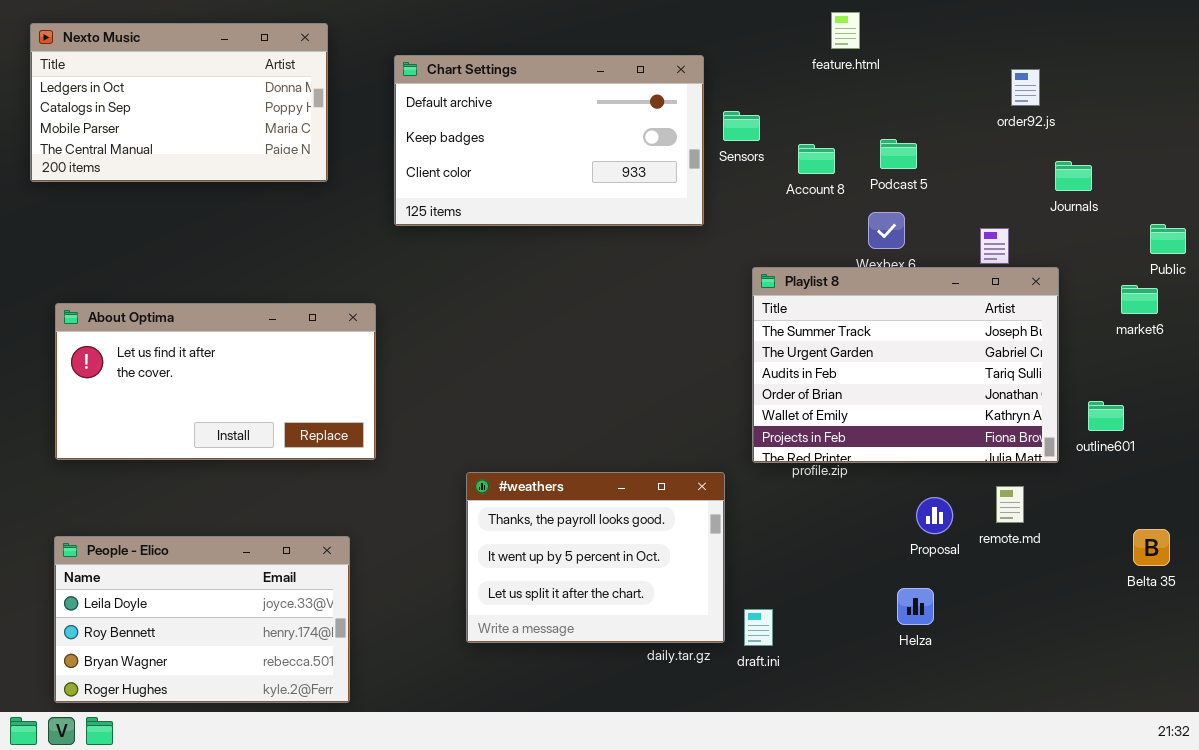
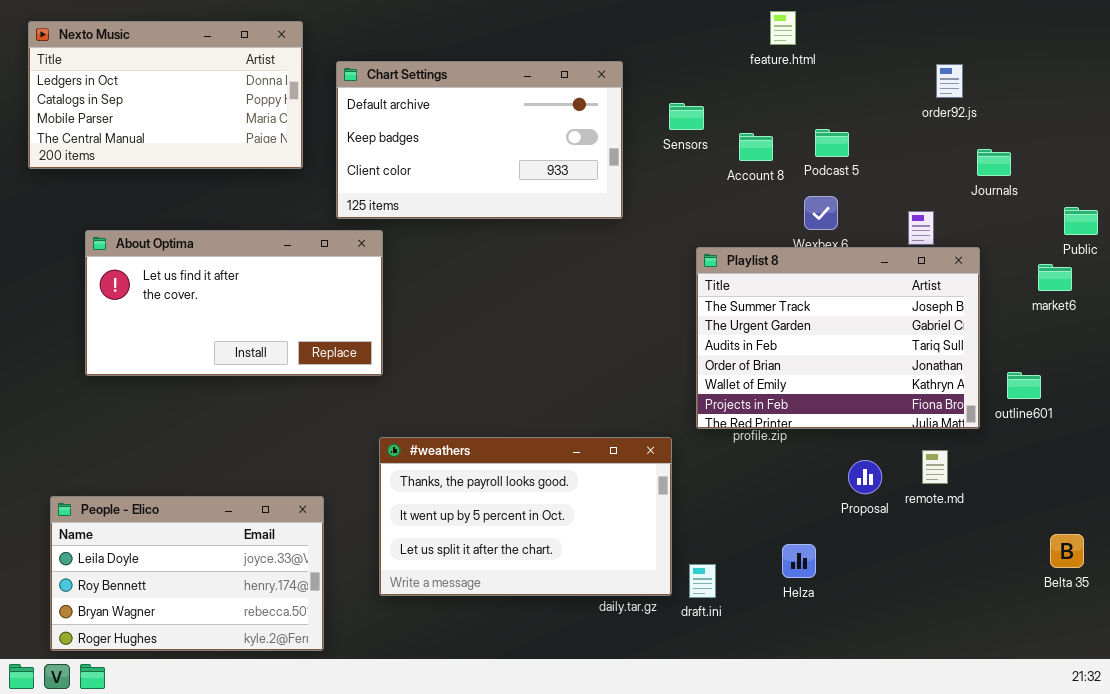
Chart Settings: [394,55,704,226] -> [336,61,623,219], moved
About Optima: [55,303,376,460] -> [85,230,383,376], moved
#weathers: [466,472,725,643] -> [379,437,672,596], resized
Belta 35: [1133,529,1170,566] -> [1050,534,1084,568], moved
Helza: [897,588,934,625] -> [782,544,816,578], moved

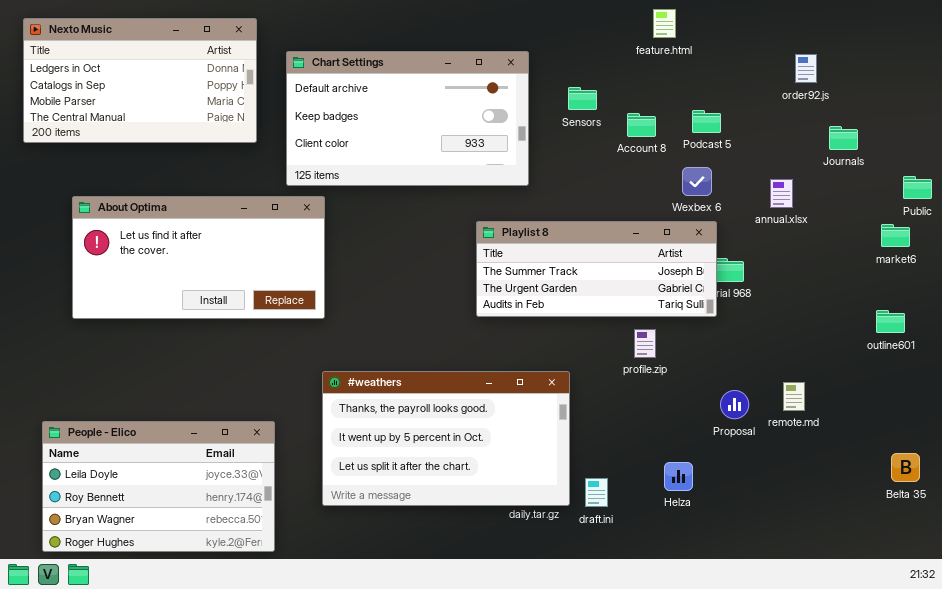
Playlist 8: [696,247,980,429] -> [476,221,717,317], moved, resized
outline601: [1007,372,1041,399] -> [876,310,905,333], moved

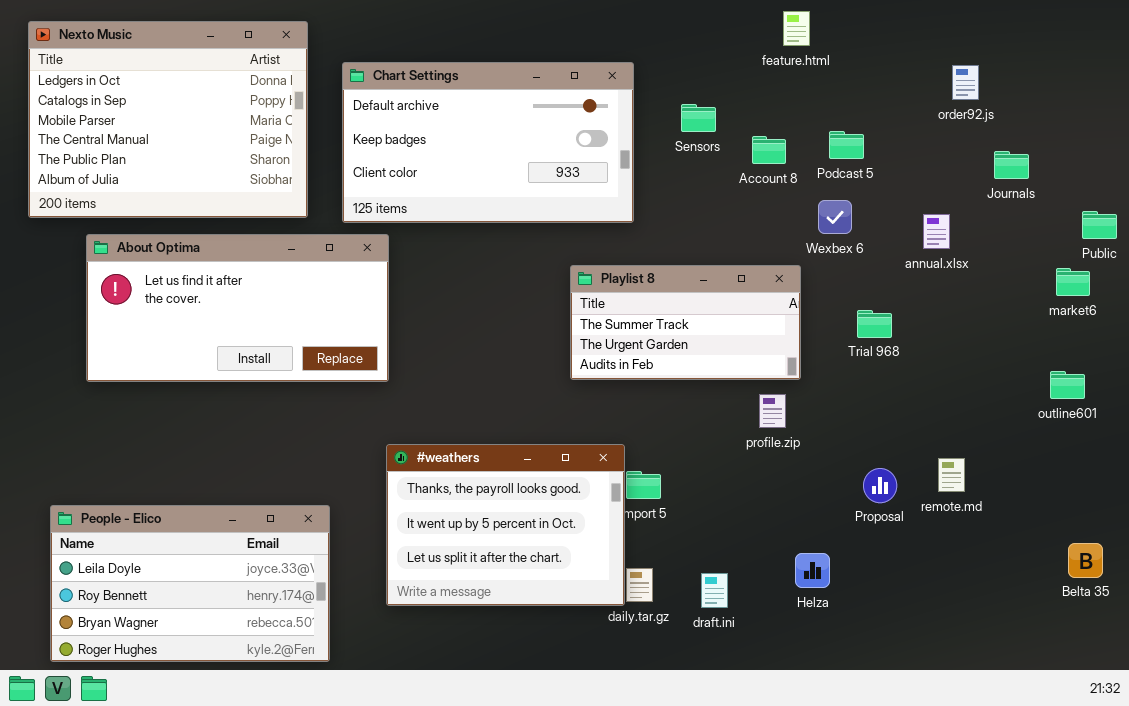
Nexto Music: [23,18,257,143] -> [28,21,308,218], resized
Playlist 8: [476,221,717,317] -> [570,265,801,380], resized
#weathers: [322,371,570,506] -> [386,444,625,606], resized

